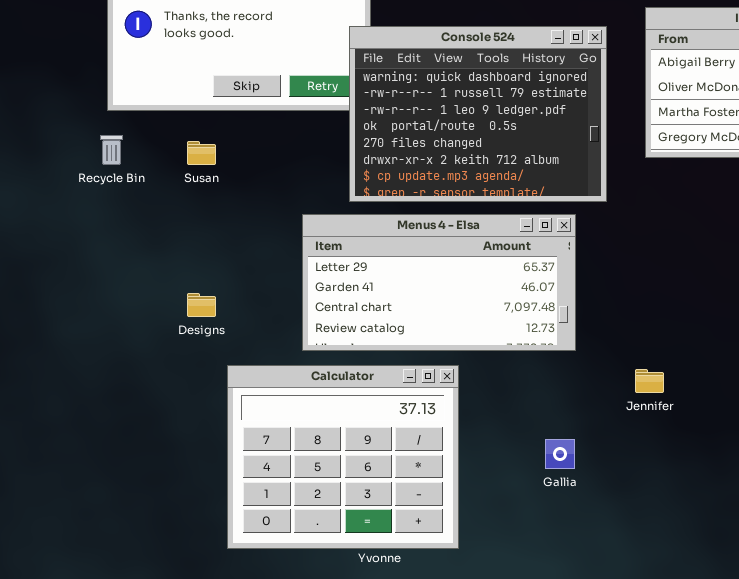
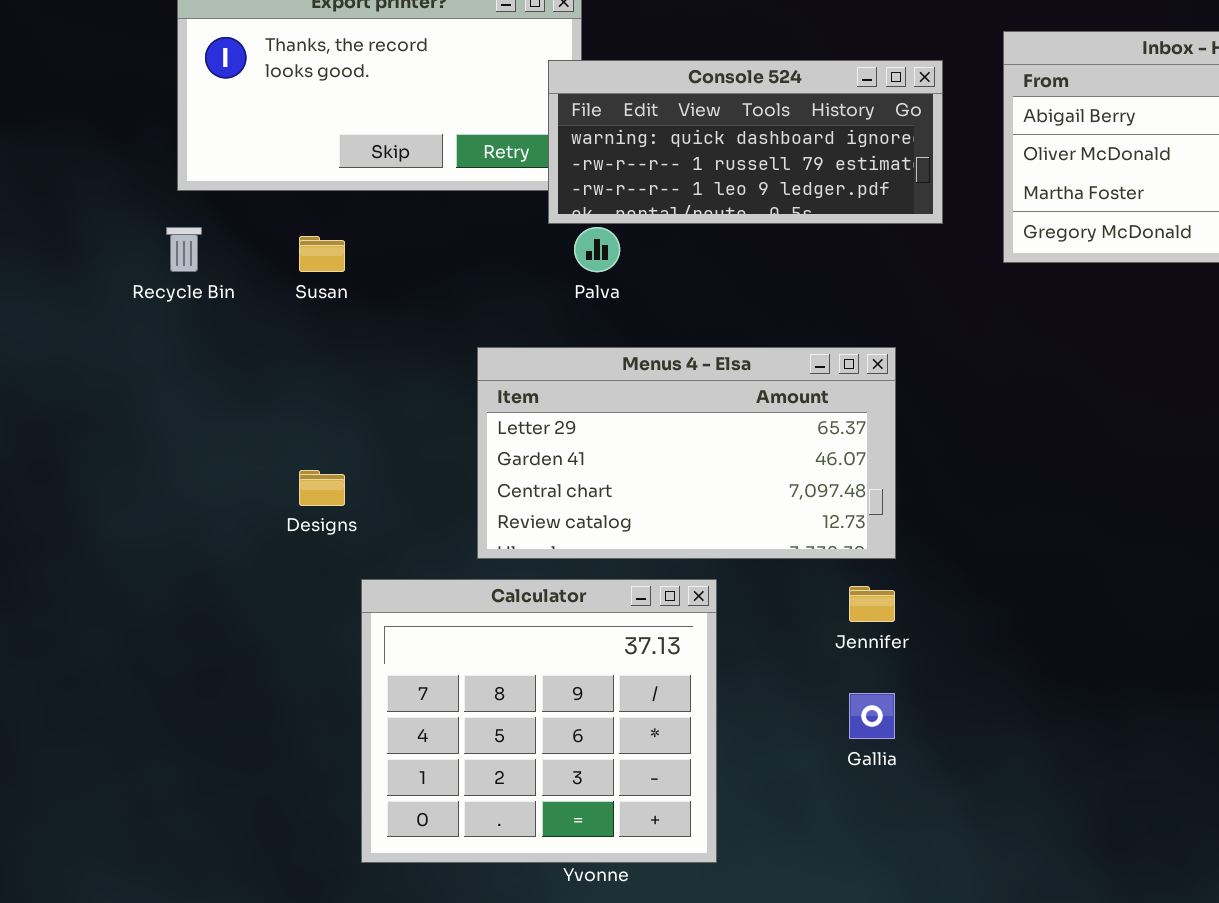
Console 524: [349,26,607,202] -> [548,60,943,224], resized
Jennifer: [635,369,664,393] -> [849,586,895,622], moved

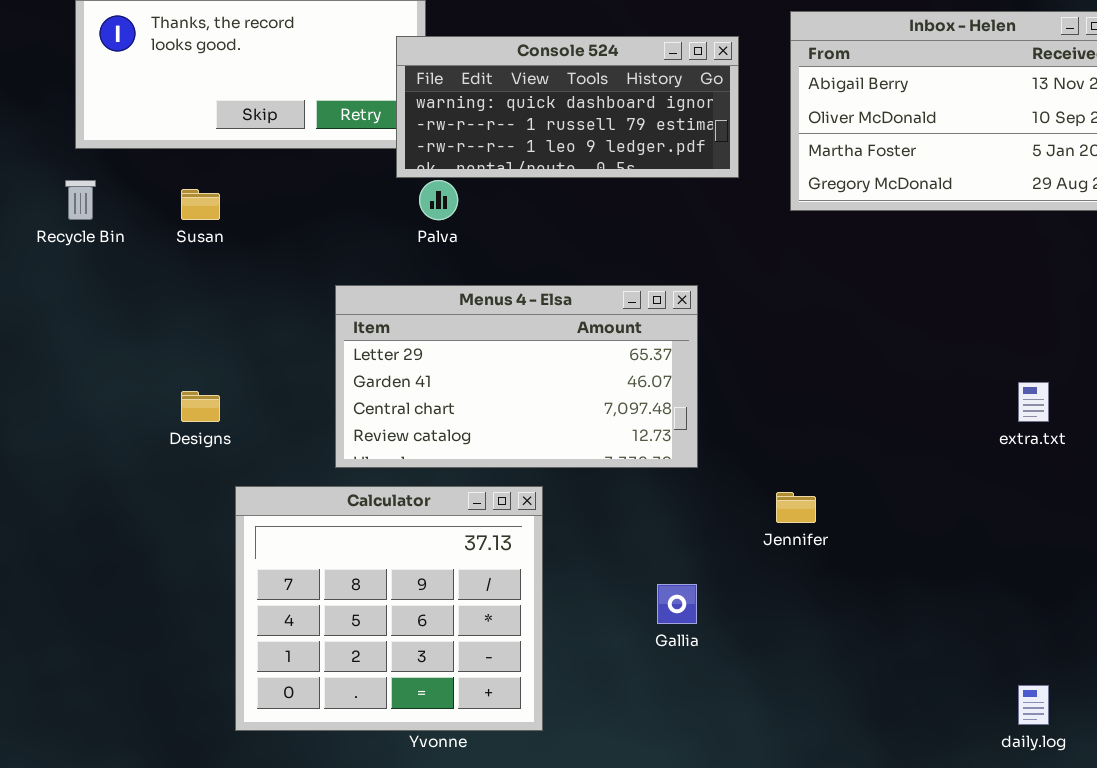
Jennifer: [849,586,895,622] -> [776,492,816,523], moved

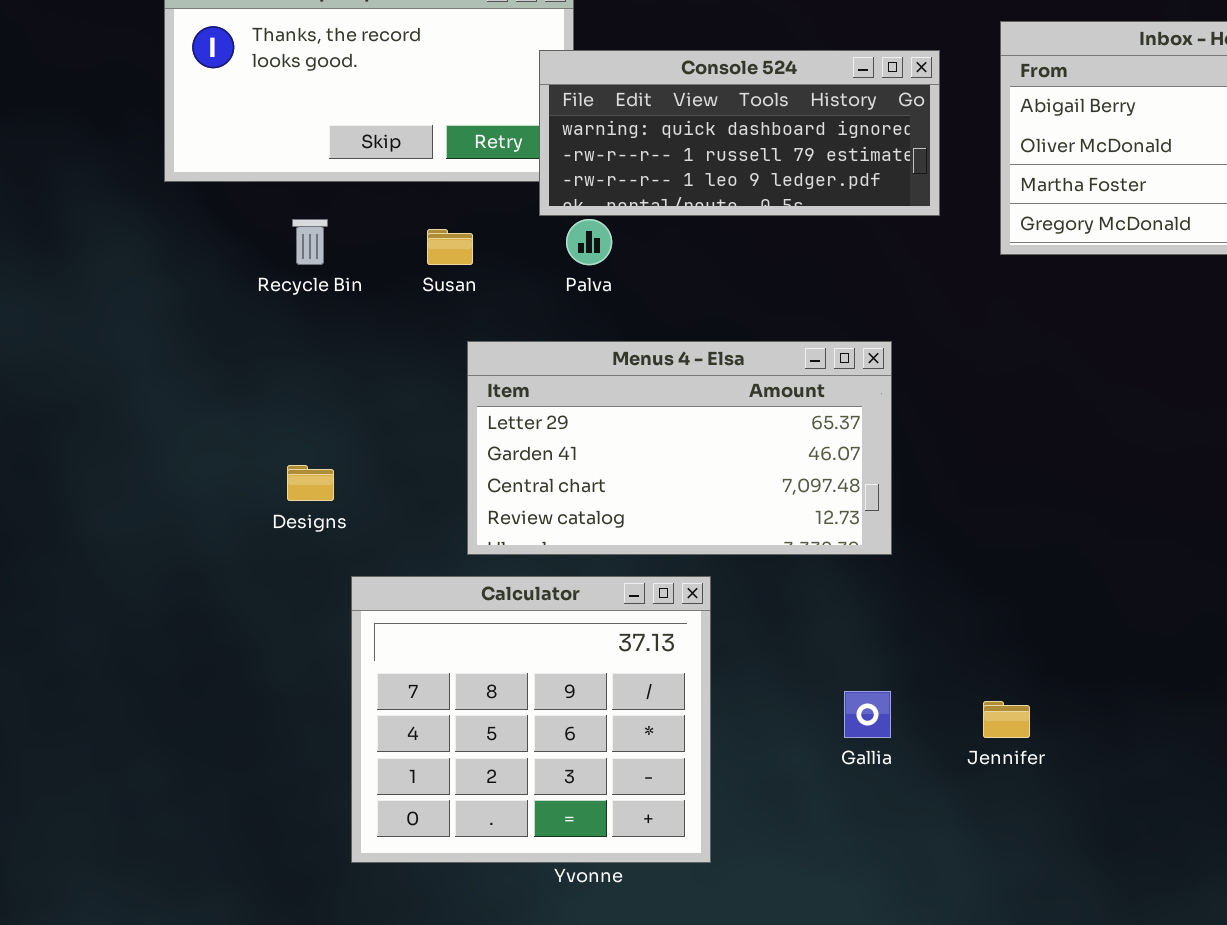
Recycle Bin: [65,180,96,220] -> [292,219,328,265], moved
Susan: [181,189,220,220] -> [427,229,473,265], moved
Jennifer: [776,492,816,523] -> [983,701,1030,738], moved

